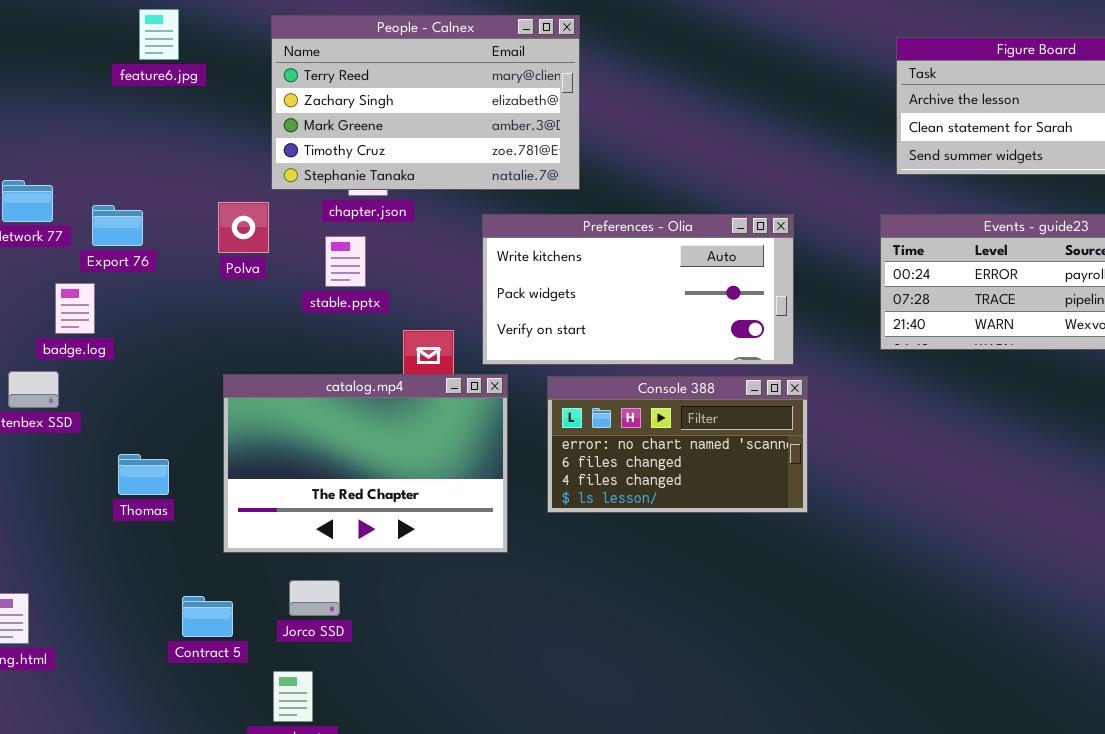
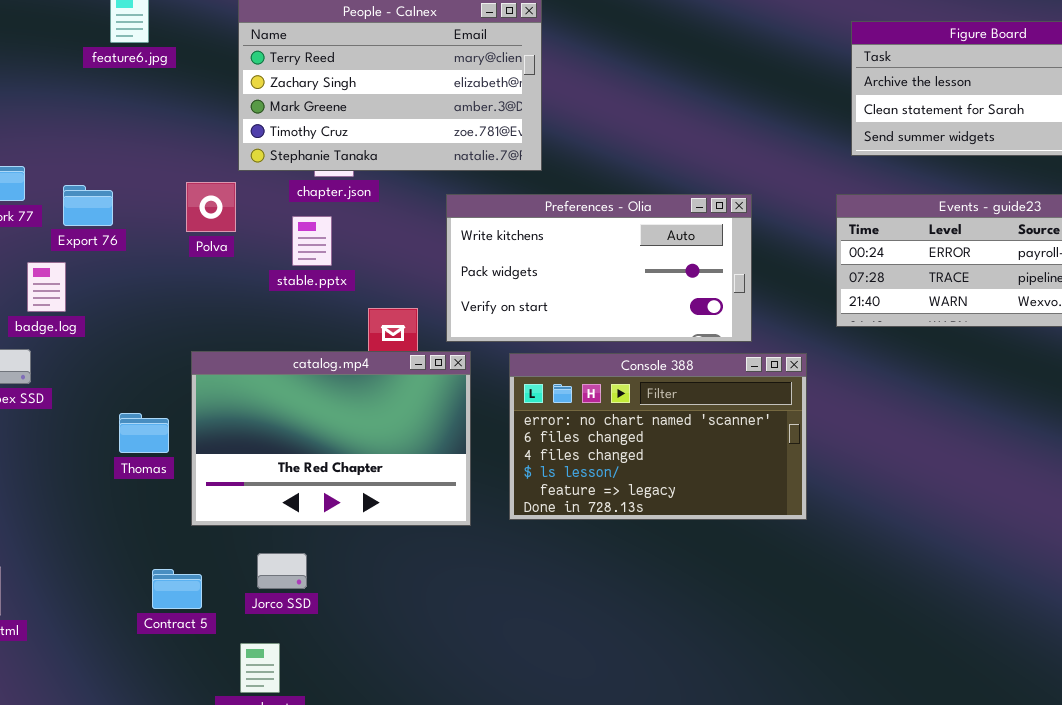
Console 388: [547,376,808,513] -> [509,353,807,520], resized
Thomas: [118,454,169,495] -> [119,413,169,453], moved

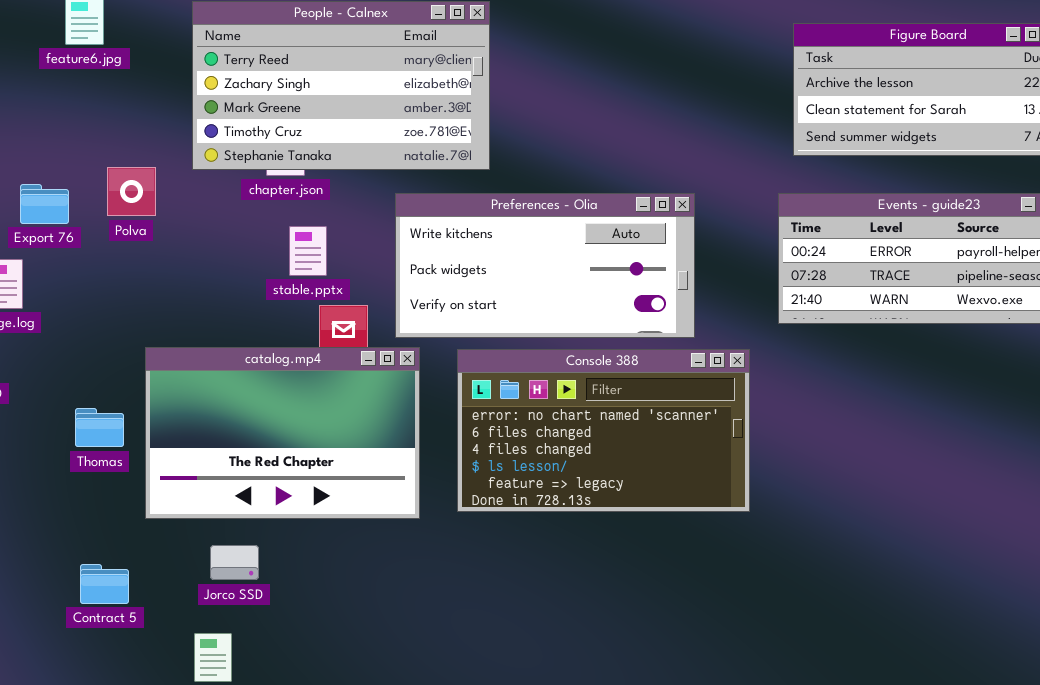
Polva: [186,182,236,232] -> [107,167,156,216], moved
stable.pptx: [292,216,332,266] -> [289,226,327,276], moved
Contract 5: [152,569,202,609] -> [80,564,129,604], moved

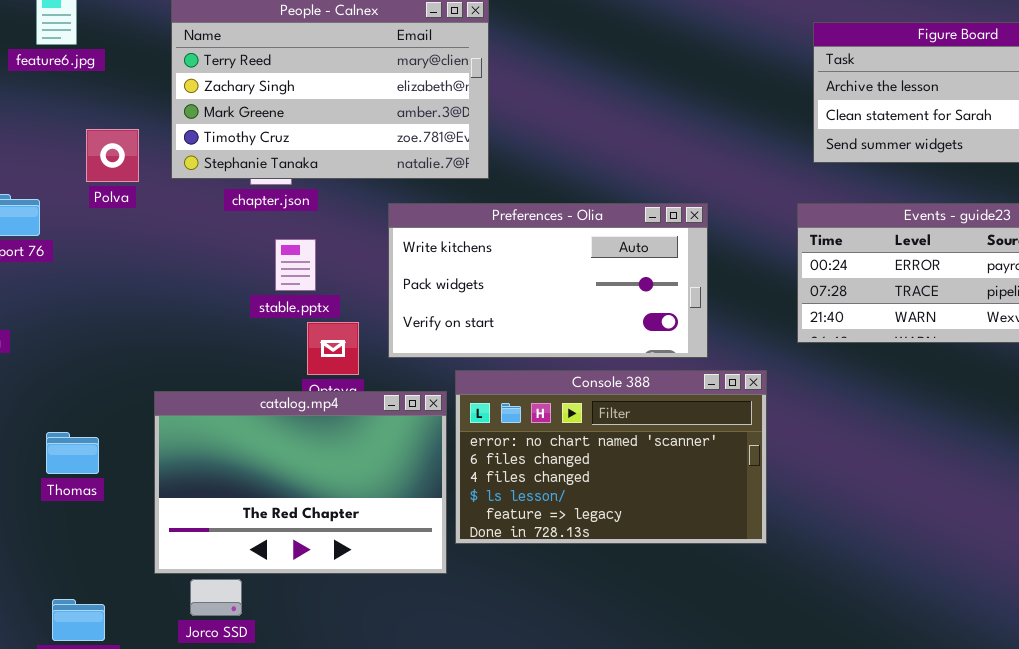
Polva: [107,167,156,216] -> [86,129,139,182], moved
catalog.mp4: [145,347,420,519] -> [154,391,447,574], moved

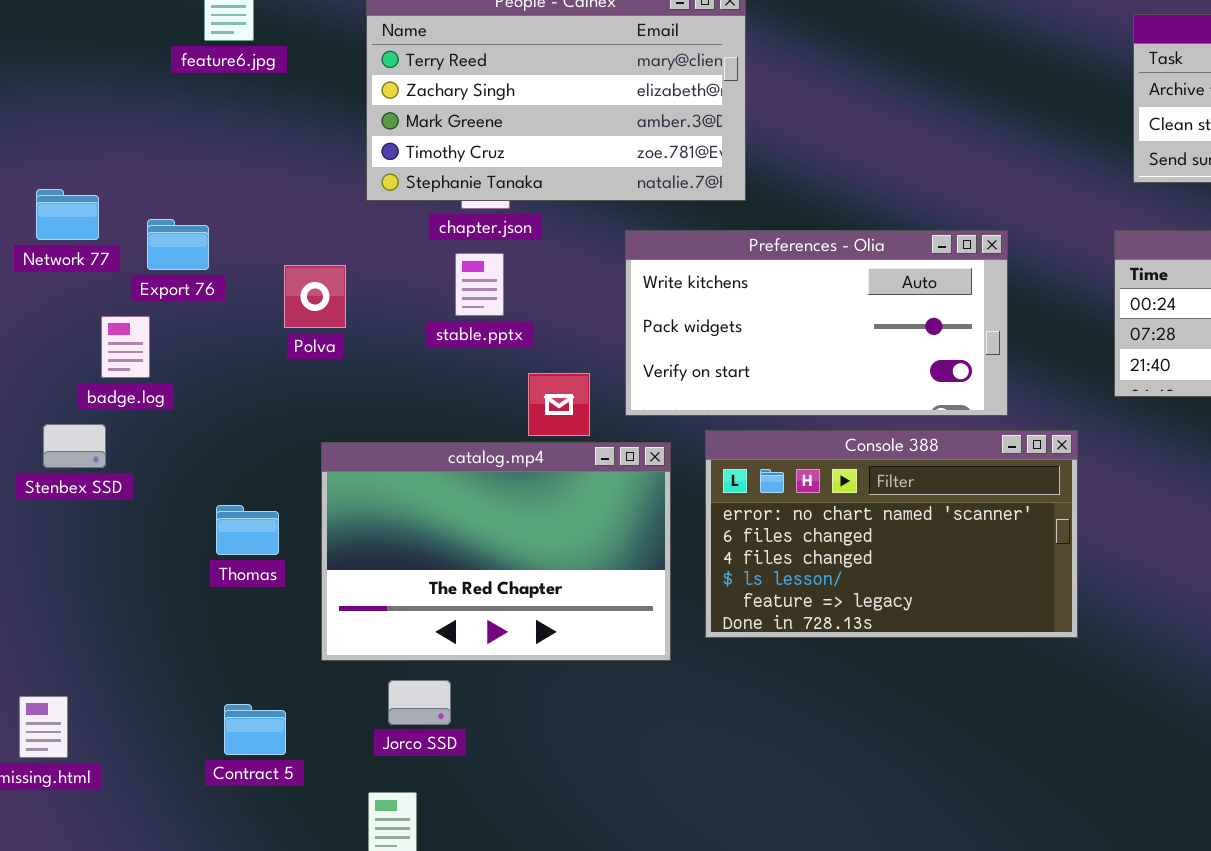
Polva: [86,129,139,182] -> [284,265,346,328], moved
stable.pptx: [275,239,316,291] -> [455,253,504,316], moved
catalog.mp4: [154,391,447,574] -> [321,442,671,661], moved

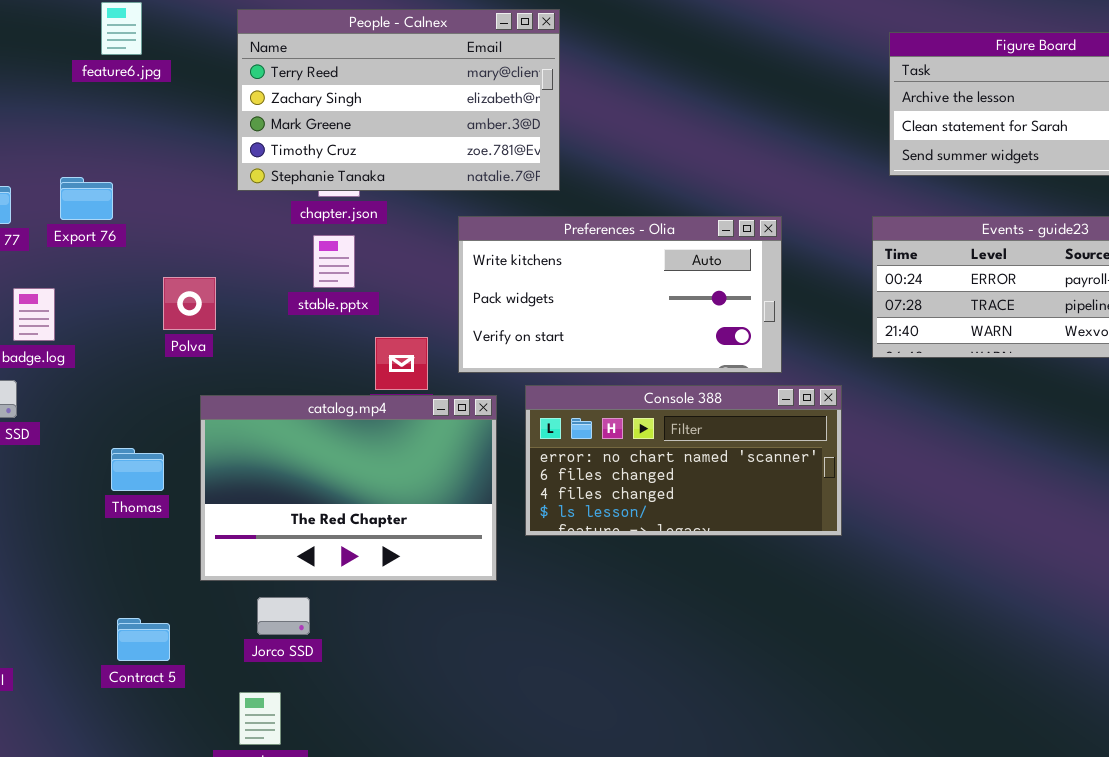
Export 76: [147,219,209,270] -> [60,177,113,220], moved
Polva: [284,265,346,328] -> [163,277,216,330], moved
Console 388: [705,430,1078,638] -> [525,385,842,536], resized

